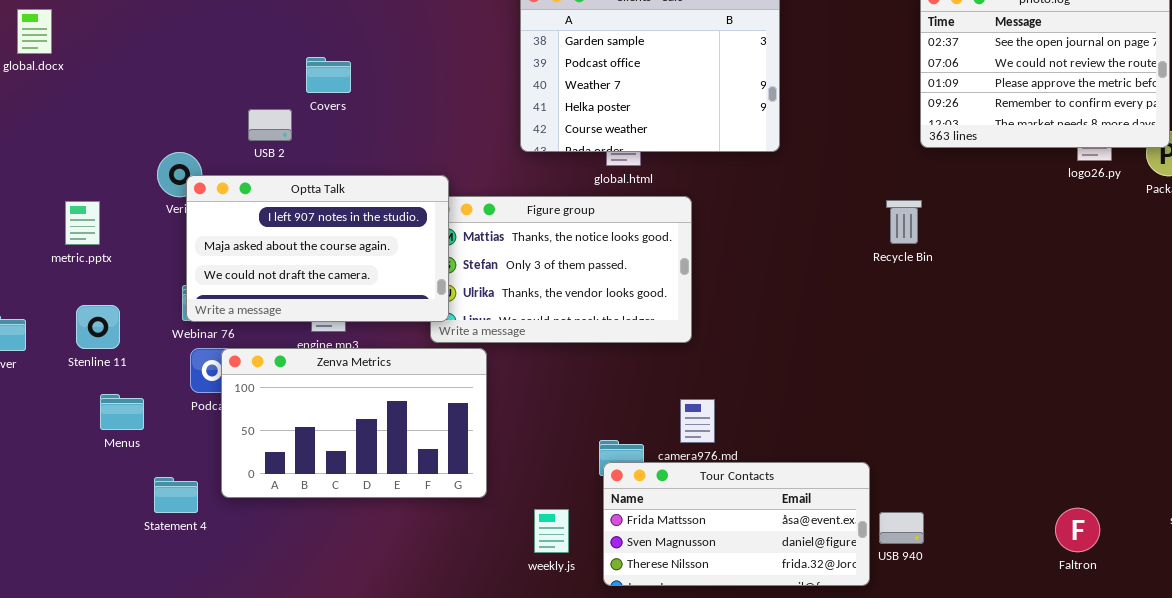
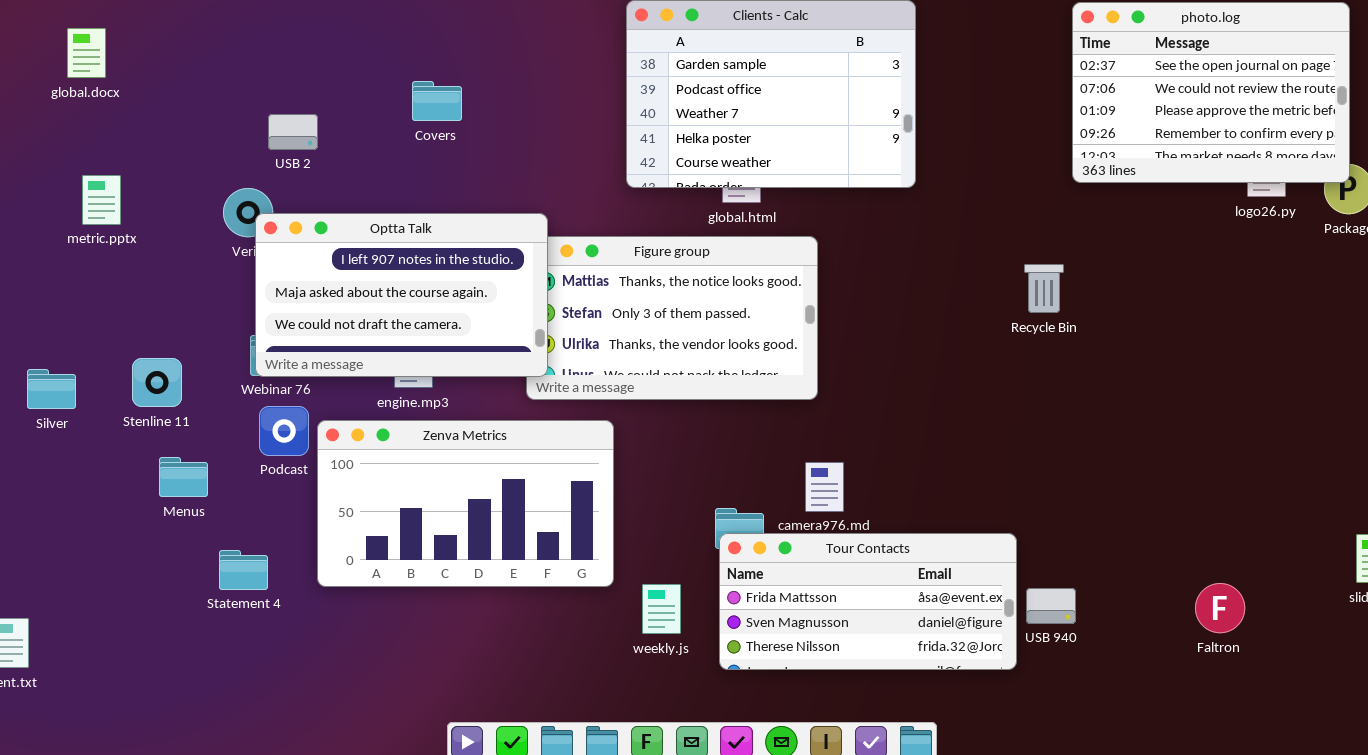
Covers: [306,57,351,93] -> [412,81,462,121], moved
USB 2: [248,109,292,141] -> [268,114,318,150], moved
Recycle Bin: [886,200,922,244] -> [1024,264,1064,313], moved
metric.pptx: [65,201,100,245] -> [82,175,121,225], moved
Zenva Metrics: [221,348,487,498] -> [317,420,614,587], moved
Faltron: [1055,508,1100,552] -> [1195,583,1245,633], moved

